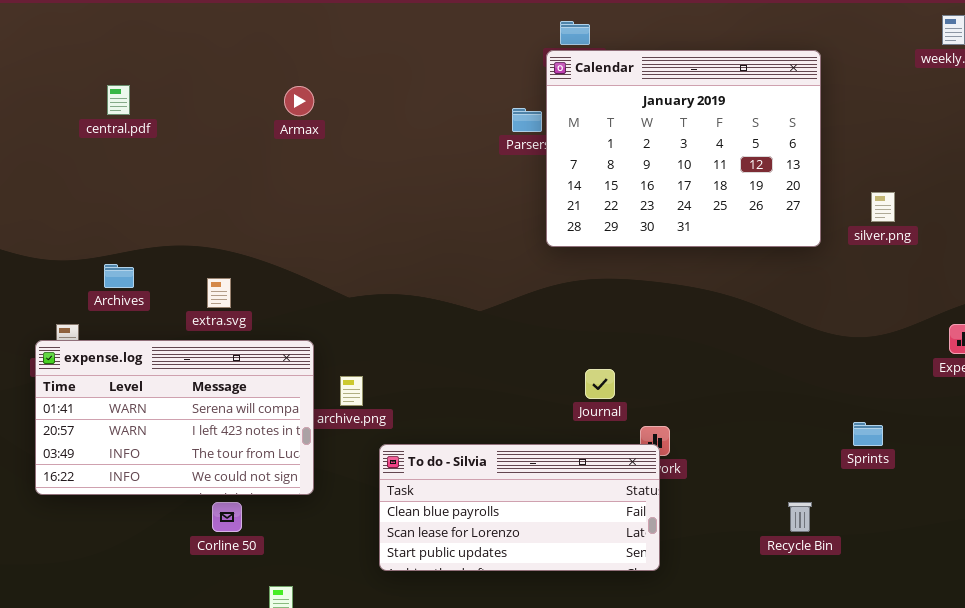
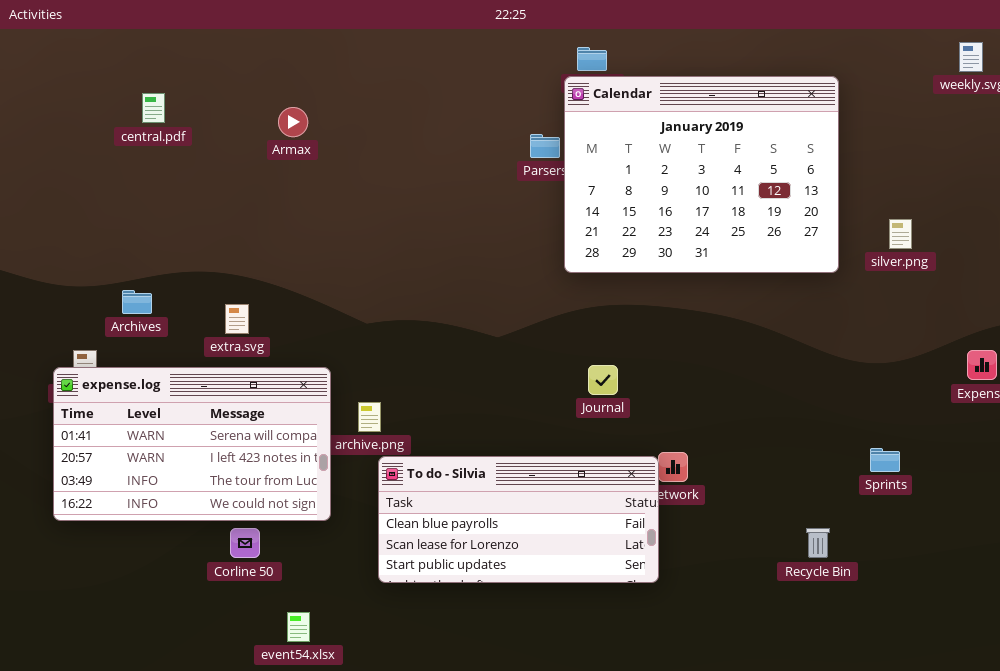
central.pdf: [107,85,130,115] -> [142,93,165,123], moved
Armax: [284,86,314,116] -> [278,107,308,137], moved
Journal: [585,369,615,399] -> [588,365,618,395], moved
To do - Silvia: [379,444,660,571] -> [378,456,659,583], moved

